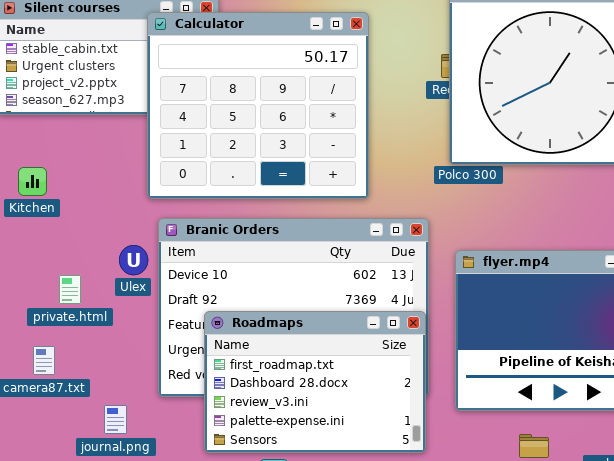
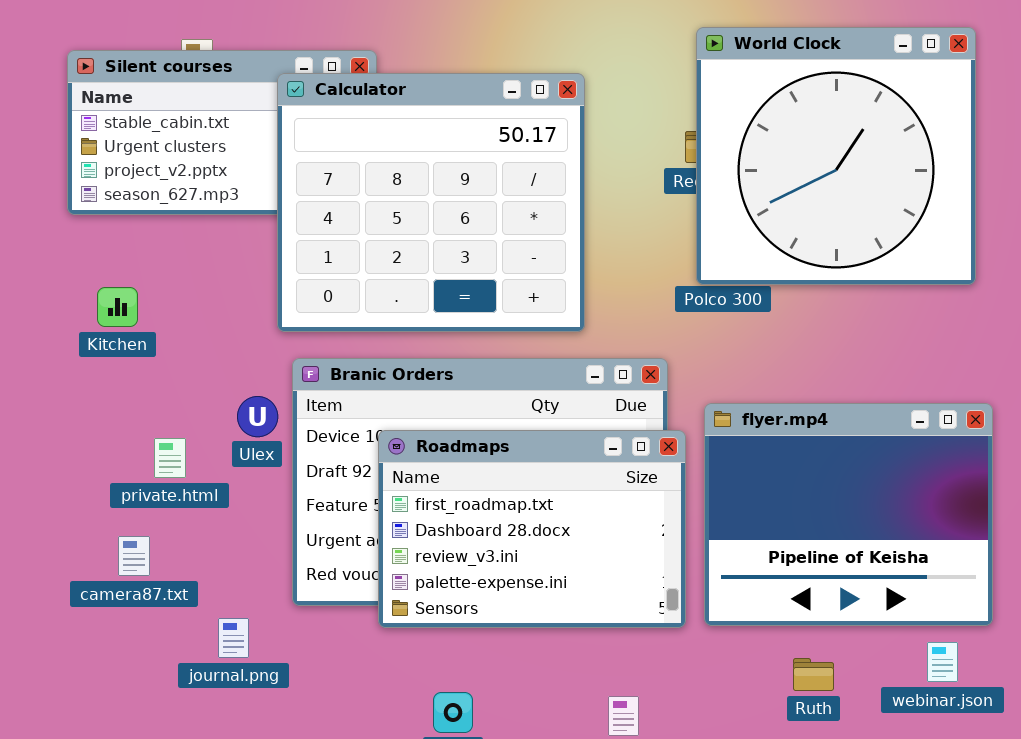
Roadmaps: [204,311,426,453] -> [378,430,686,628], moved

